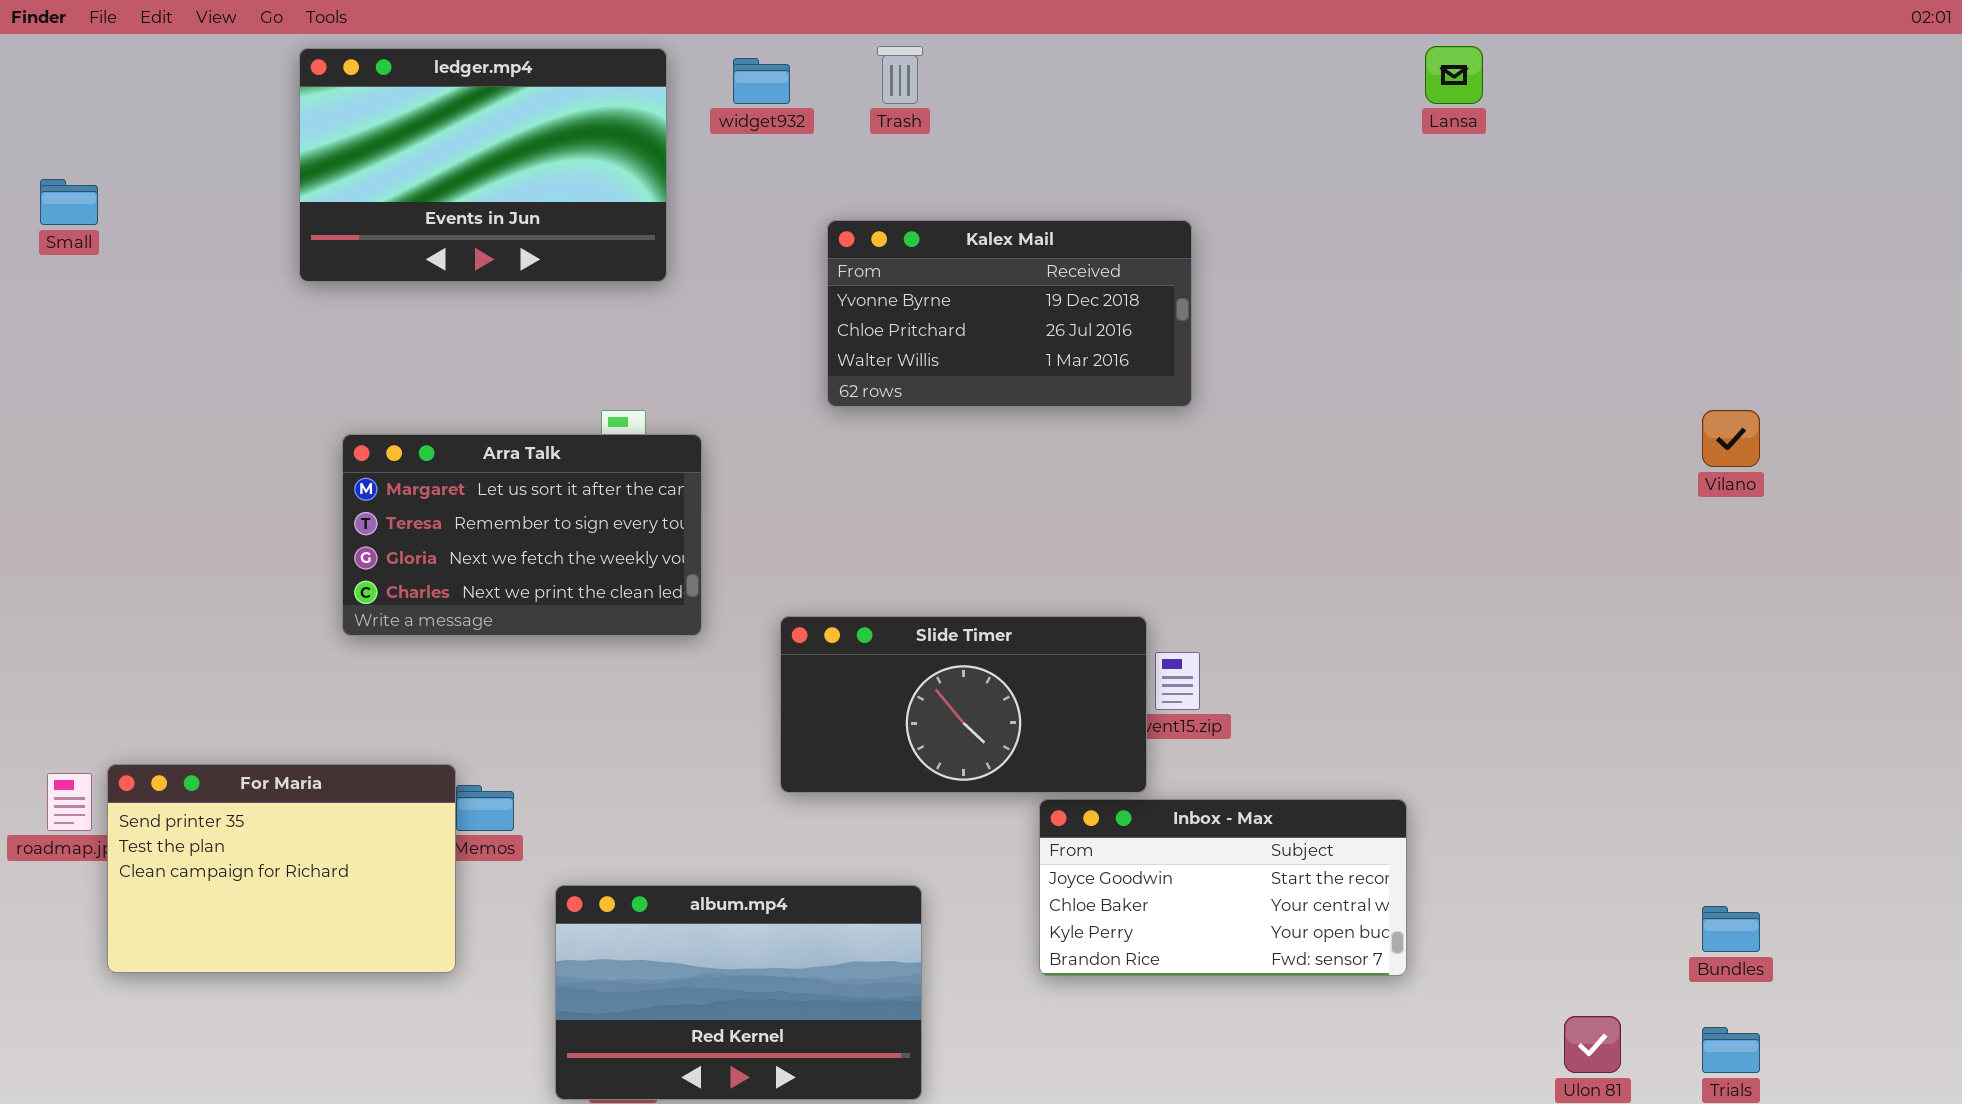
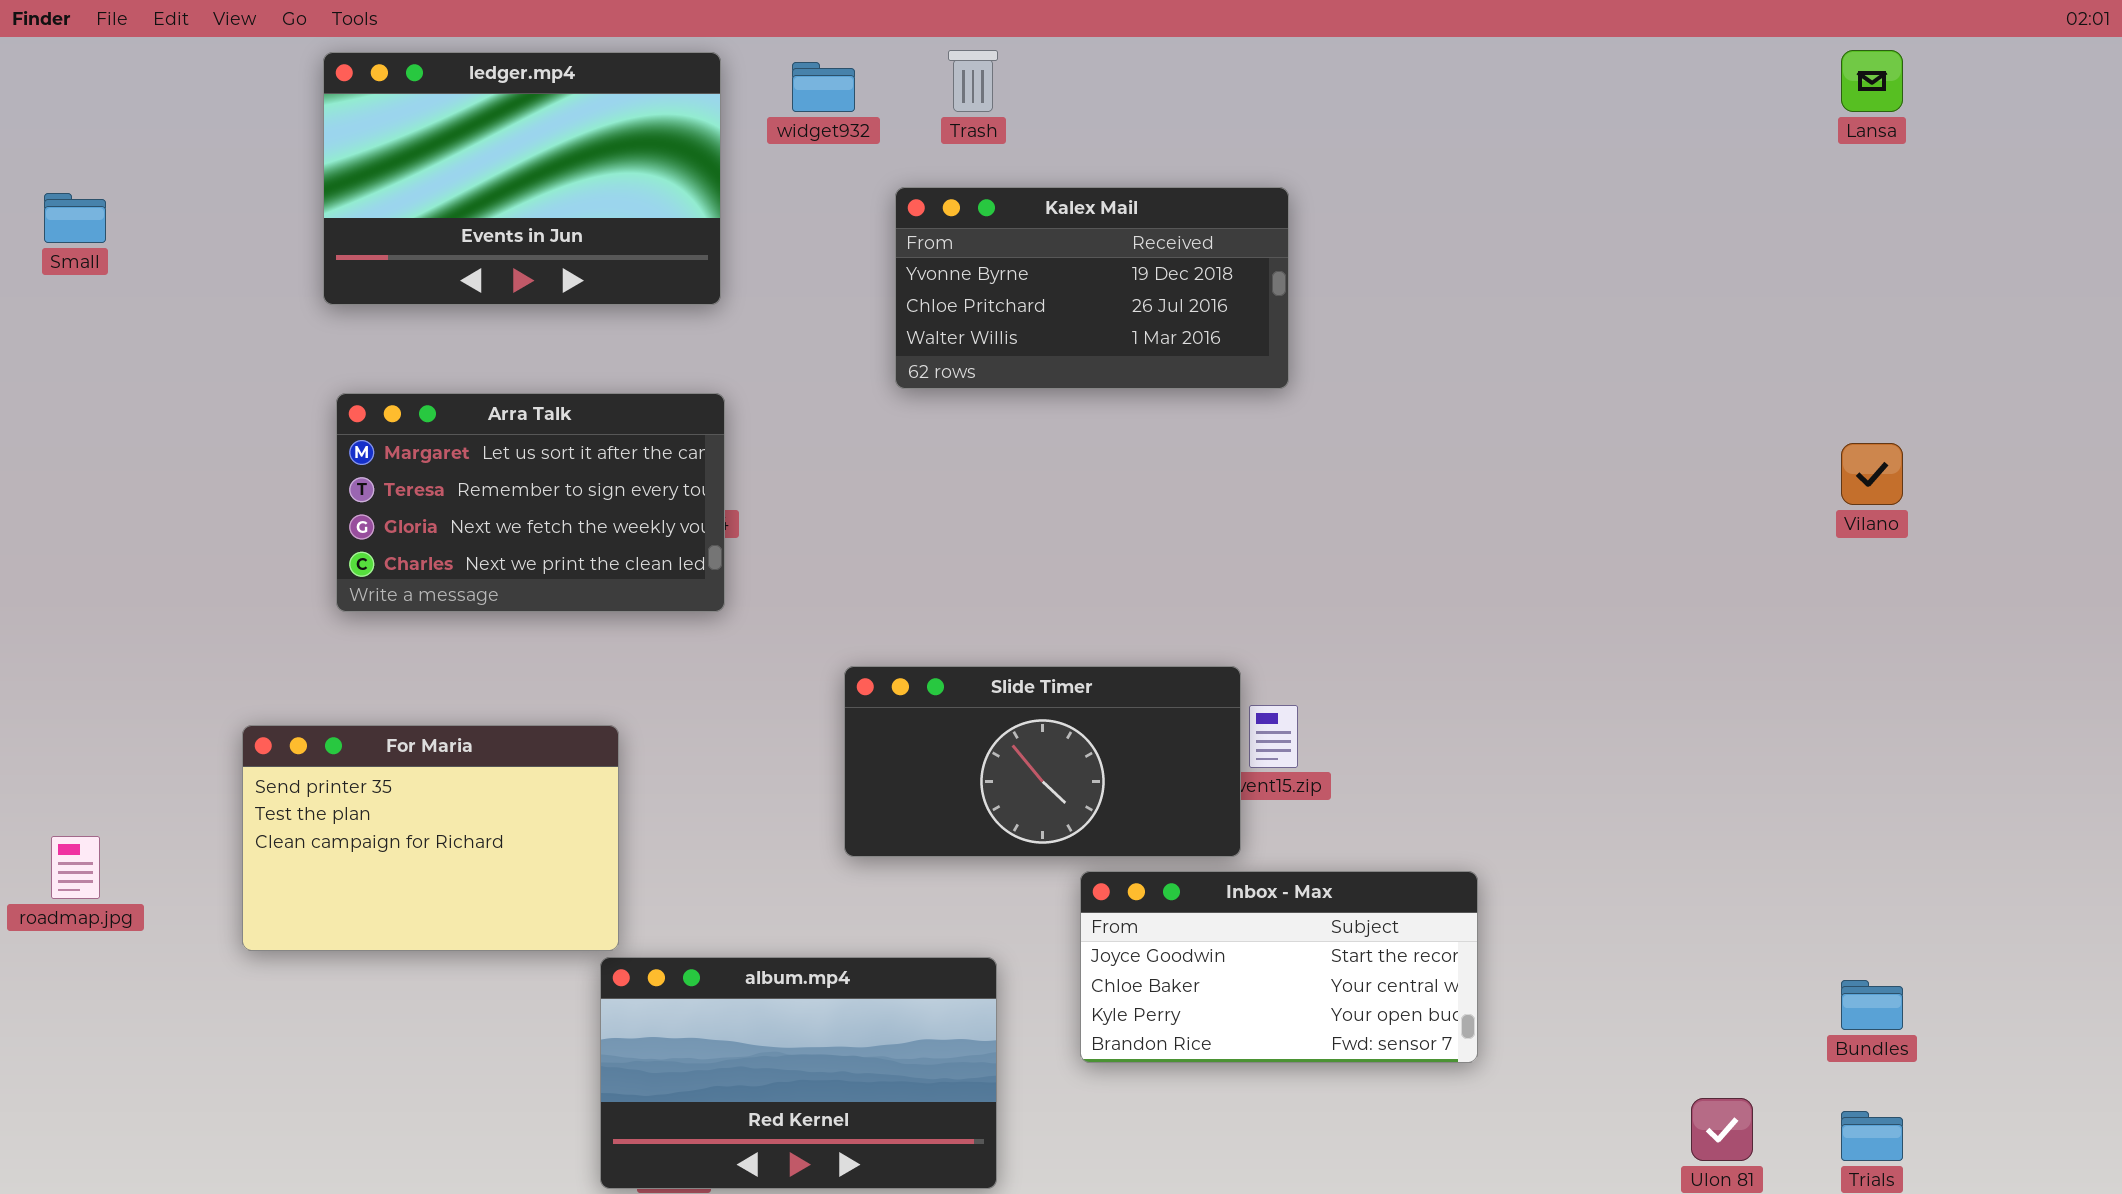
Lansa: [1425,46,1483,104] -> [1841,50,1903,112], moved
Kalex Mail: [827,220,1192,407] -> [895,187,1289,389], moved
Arra Talk: [342,434,702,636] -> [336,393,725,612], moved
For Maria: [107,764,456,973] -> [242,725,619,951], moved
Inbox - Max: [1039,799,1407,976] -> [1080,871,1478,1063], moved

